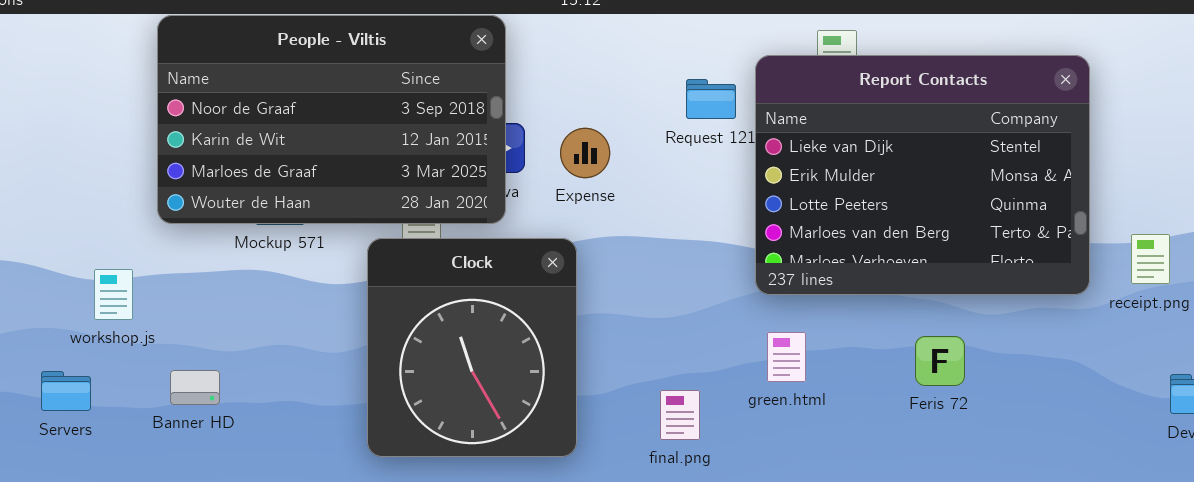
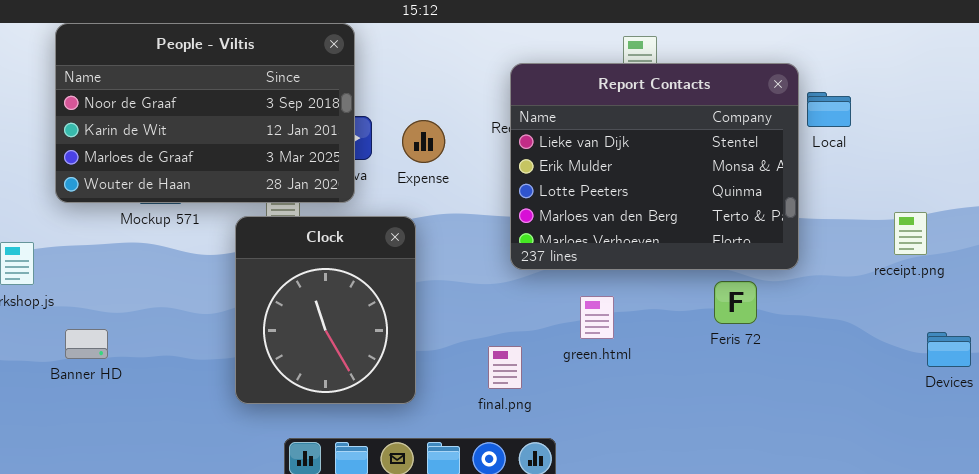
Report Contacts: [755,55,1090,295] -> [510,63,799,270], moved
Feris 72: [915,336,965,386] -> [714,281,757,324], moved

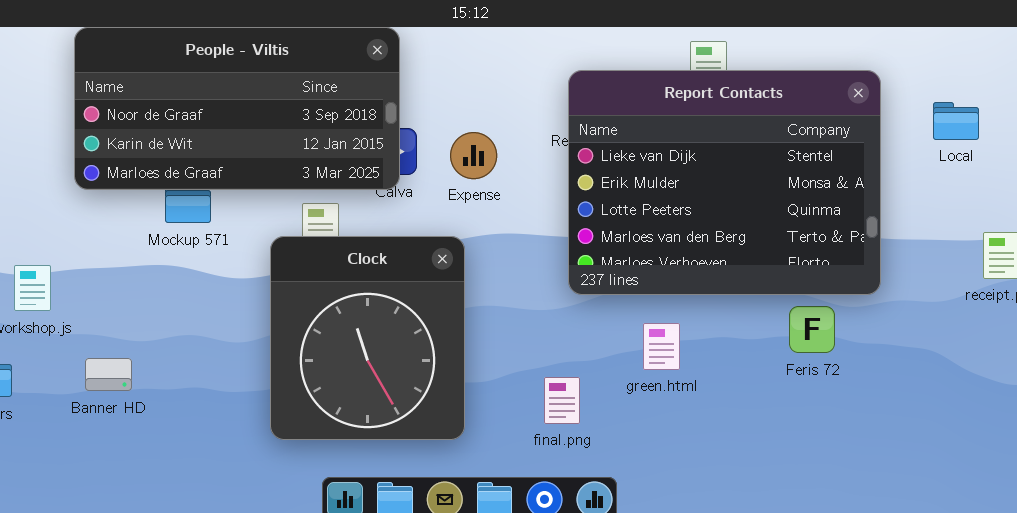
People - Viltis: [55,23,355,203] -> [74,27,400,190], resized
Local: [807,92,851,127] -> [933,102,979,140], moved

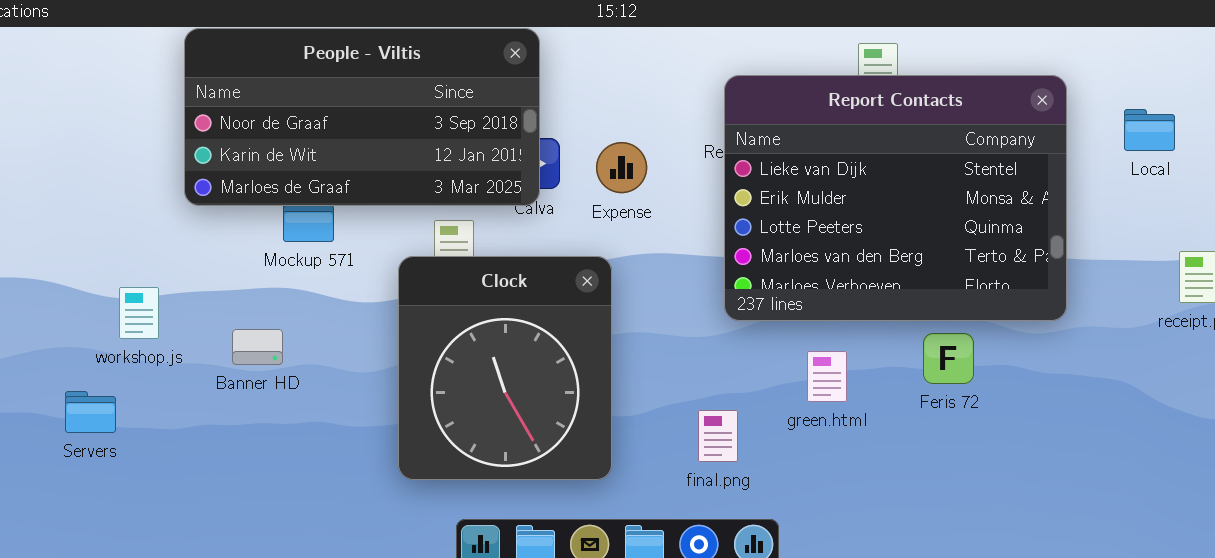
Feris 72: [789,306,835,353] -> [923,333,974,384], moved
Banner HD: [85,358,132,391] -> [232,329,283,365], moved

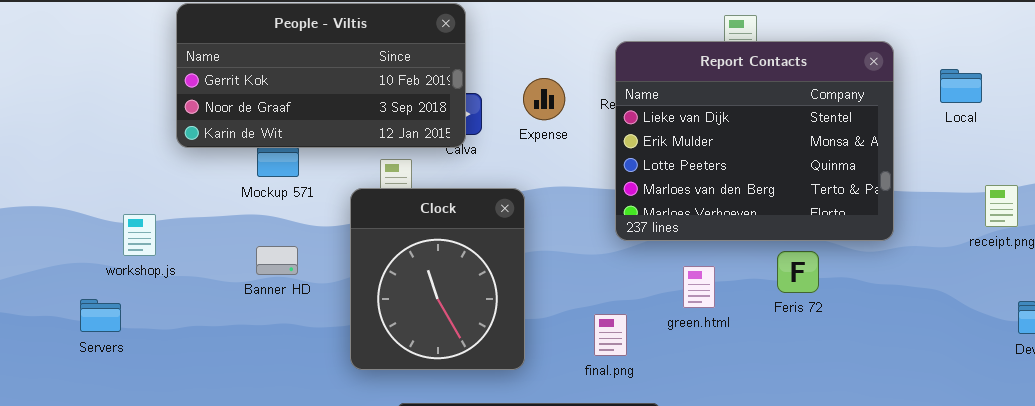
People - Viltis: [184,28,540,206] -> [176,3,466,148], scrolled up 1 row
Expense: [596,142,647,193] -> [523,78,565,120], moved
Banner HD: [232,329,283,365] -> [256,246,298,275], moved

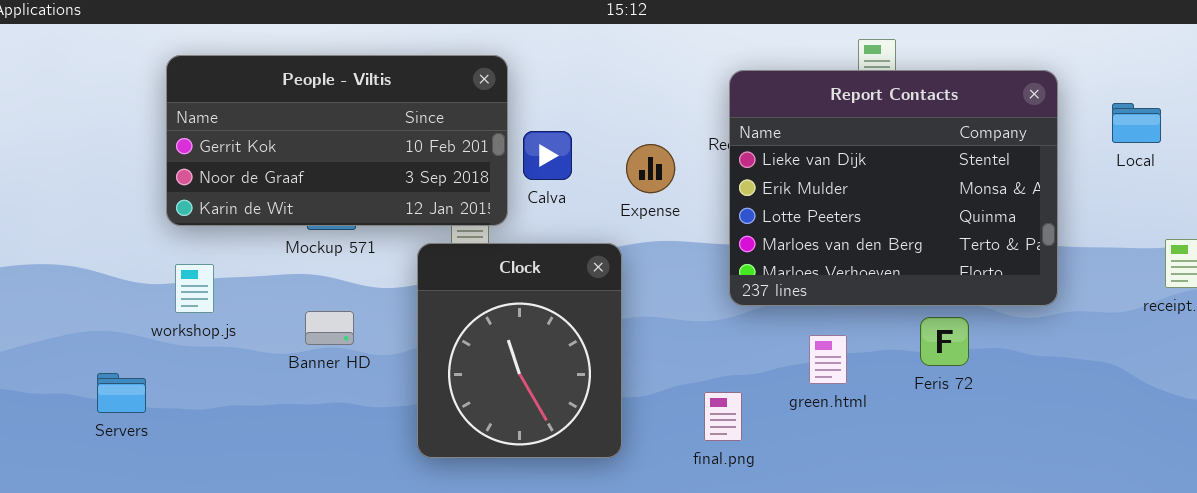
People - Viltis: [176,3,466,148] -> [166,55,508,226], moved
Expense: [523,78,565,120] -> [626,144,675,193], moved
workshop.js: [123,214,156,256] -> [175,264,214,313], moved

